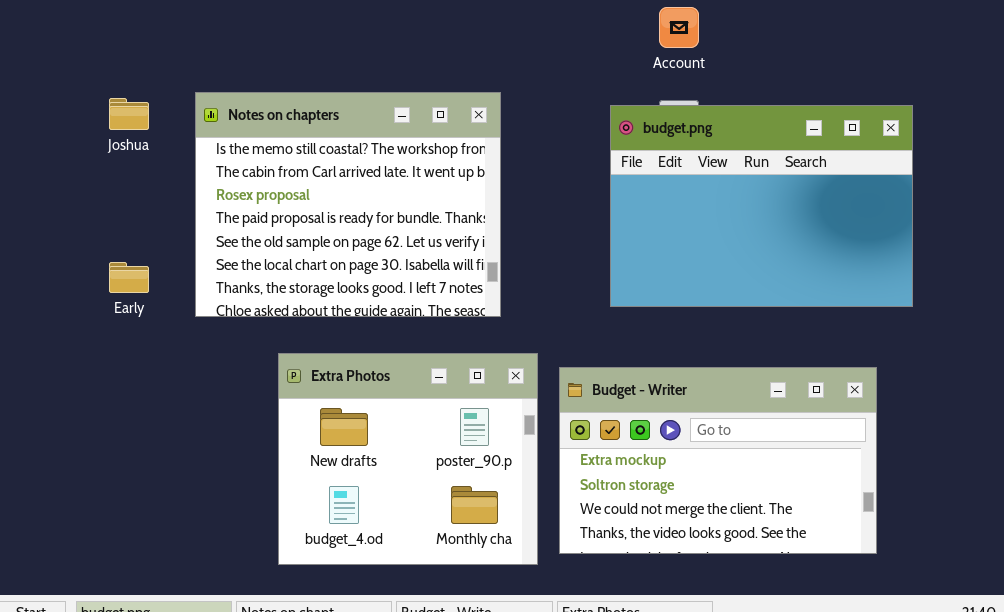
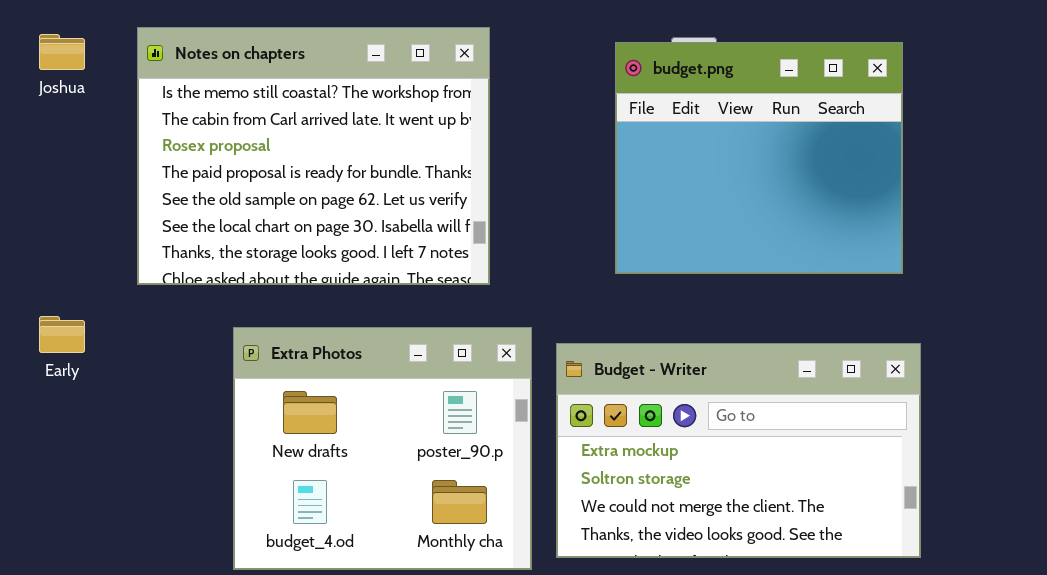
budget.png: [610,105,913,307] -> [615,42,903,274], resized
Early: [109,262,149,293] -> [39,316,85,353], moved

